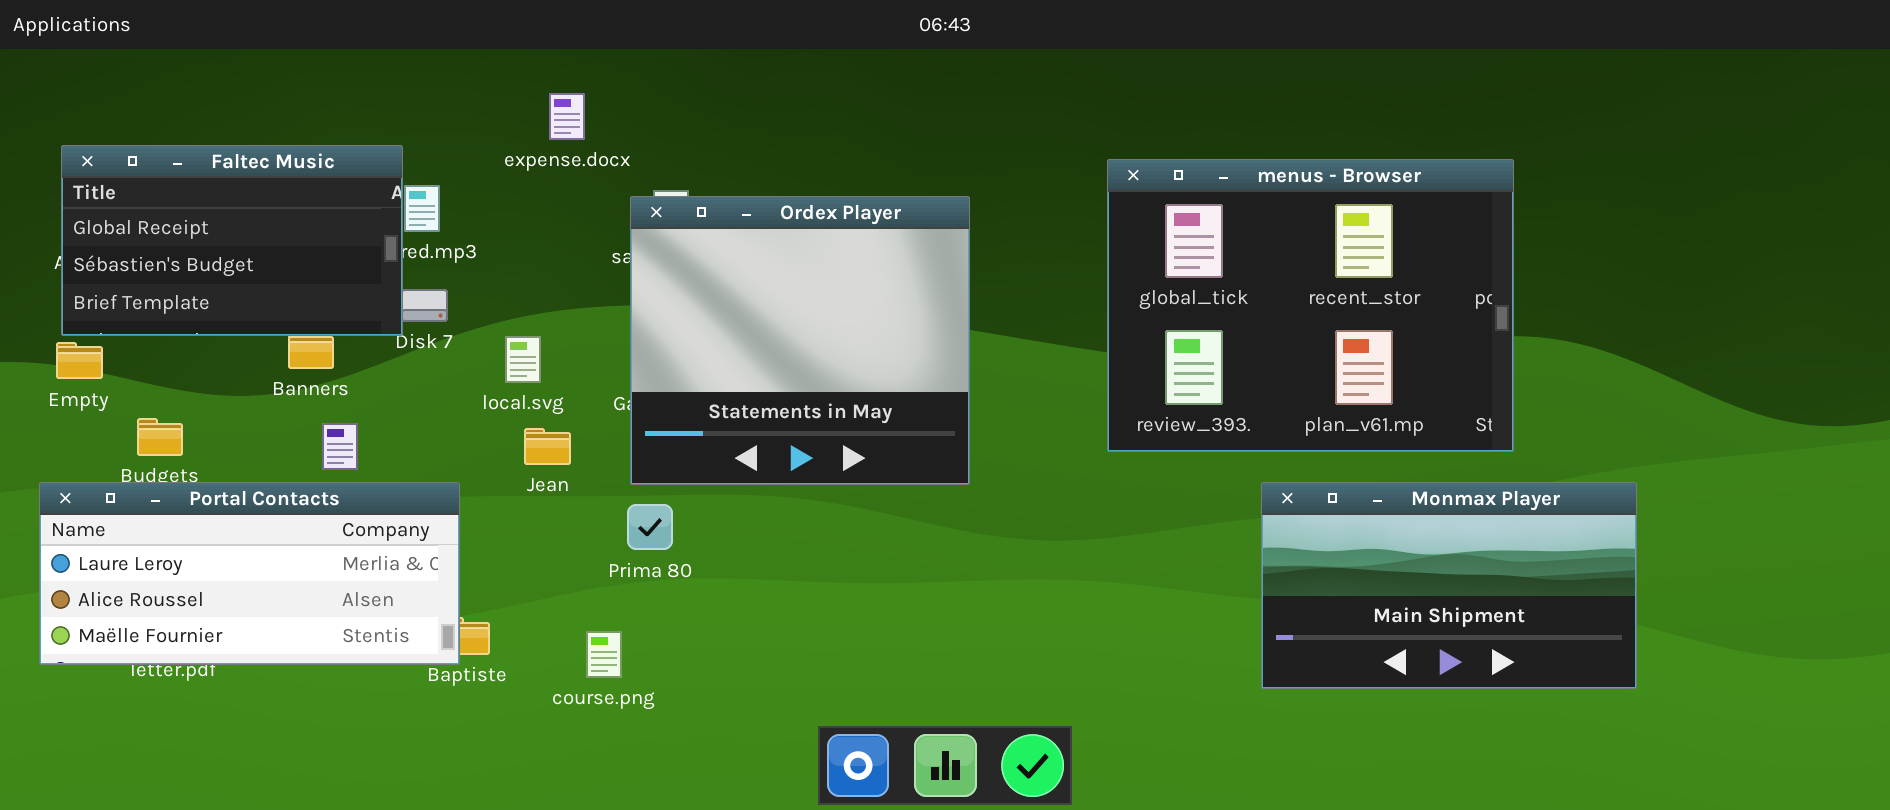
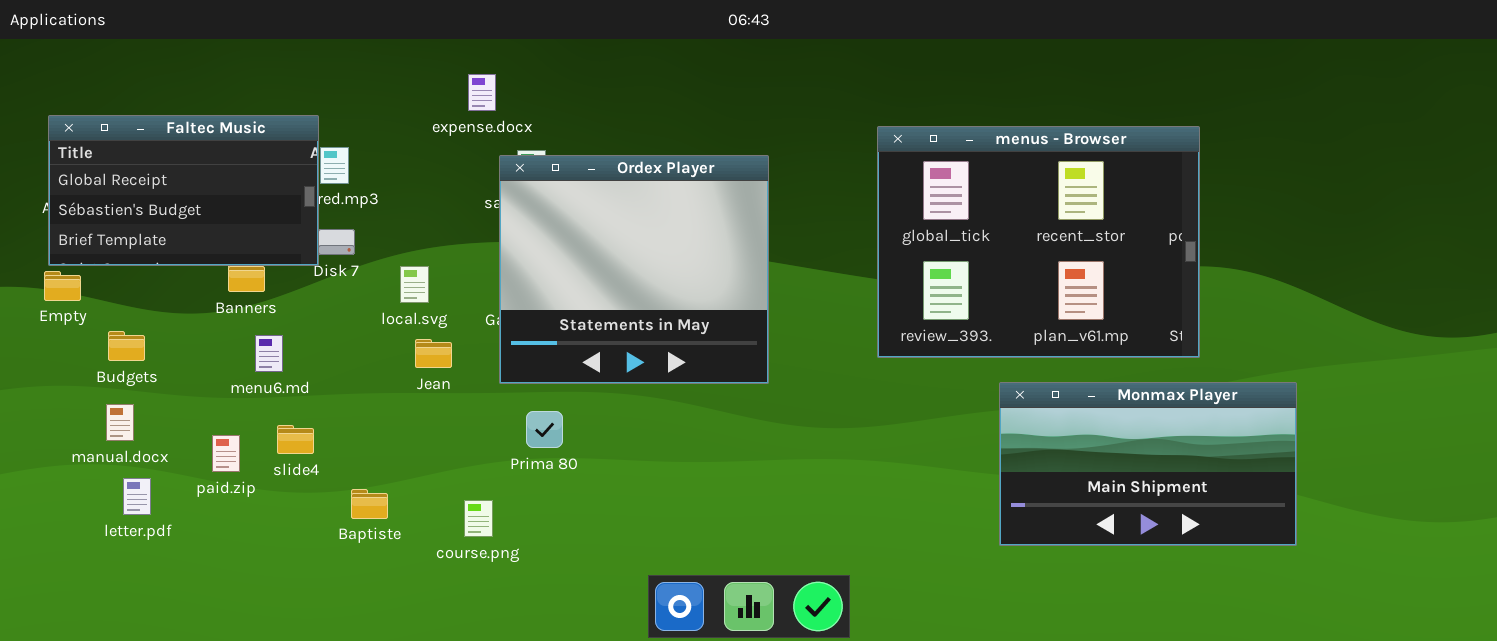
expense.docx: [549,93,585,140] -> [468,74,496,111], moved
Portal Contacts: [39,482,460,665] -> none, closed
Prima 80: [627,504,673,550] -> [526,411,563,448], moved

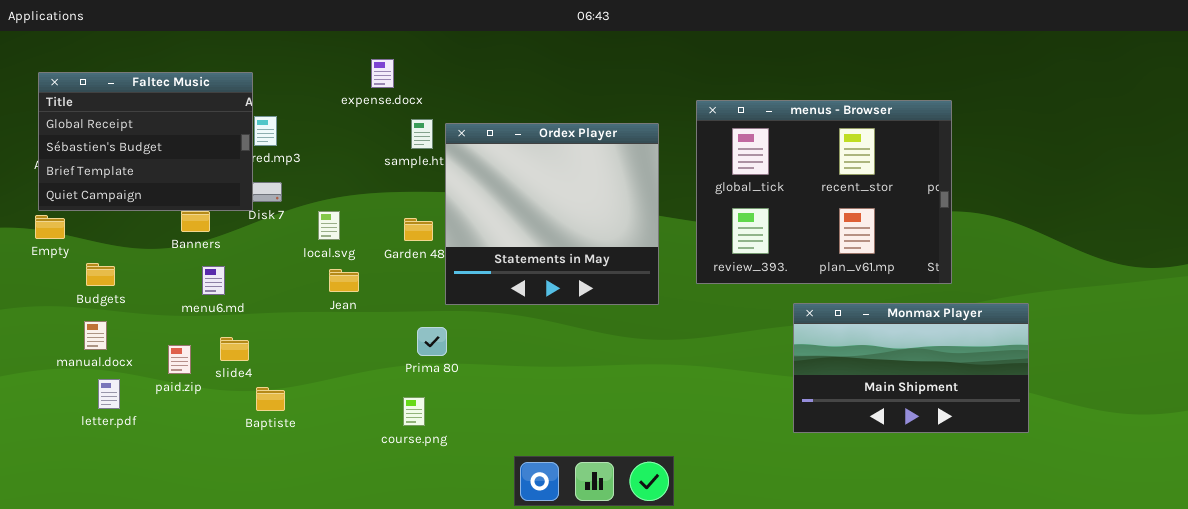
Faltec Music: [48,115,319,266] -> [38,72,253,211], resized
Ordex Player: [499,155,769,384] -> [445,123,659,305], moved
Baptiste: [351,489,388,519] -> [256,387,285,411], moved
course.png: [464,500,493,537] -> [403,397,425,426], moved

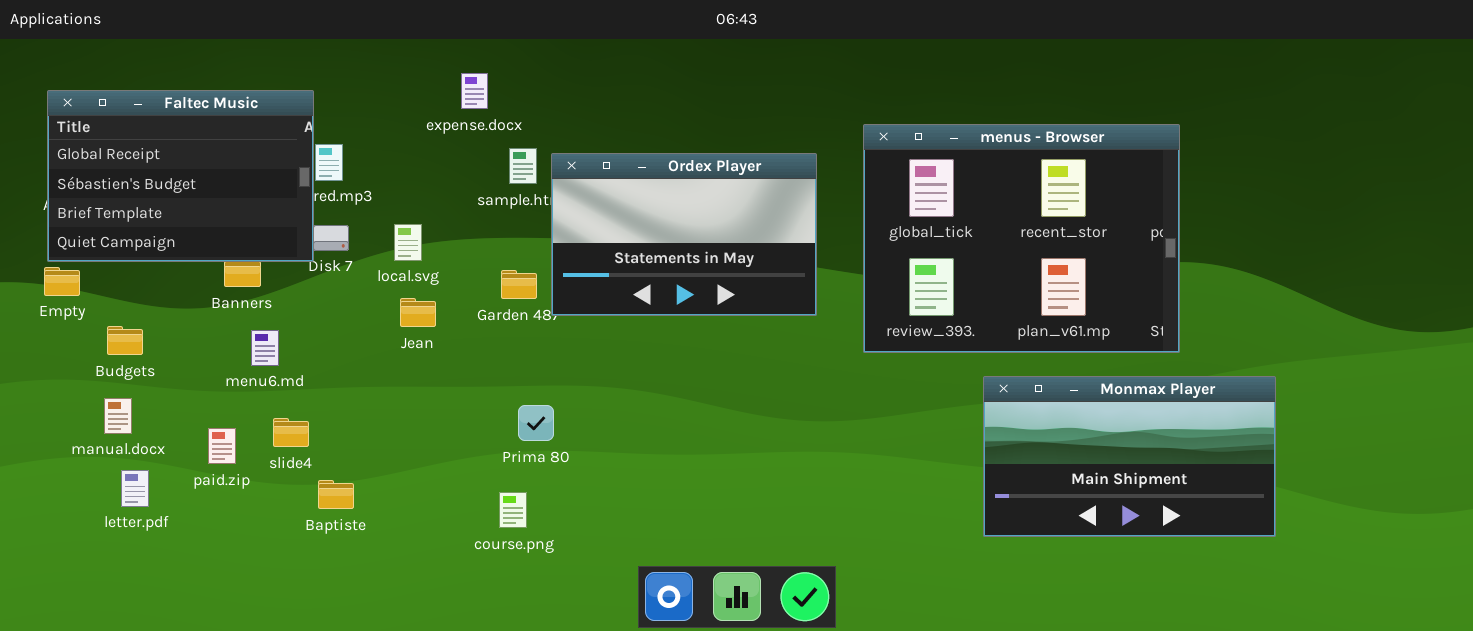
Ordex Player: [445,123,659,305] -> [551,153,817,316], resized
local.svg: [318,211,340,240] -> [394,224,422,261], moved
Jean: [329,269,359,292] -> [400,298,436,327], moved

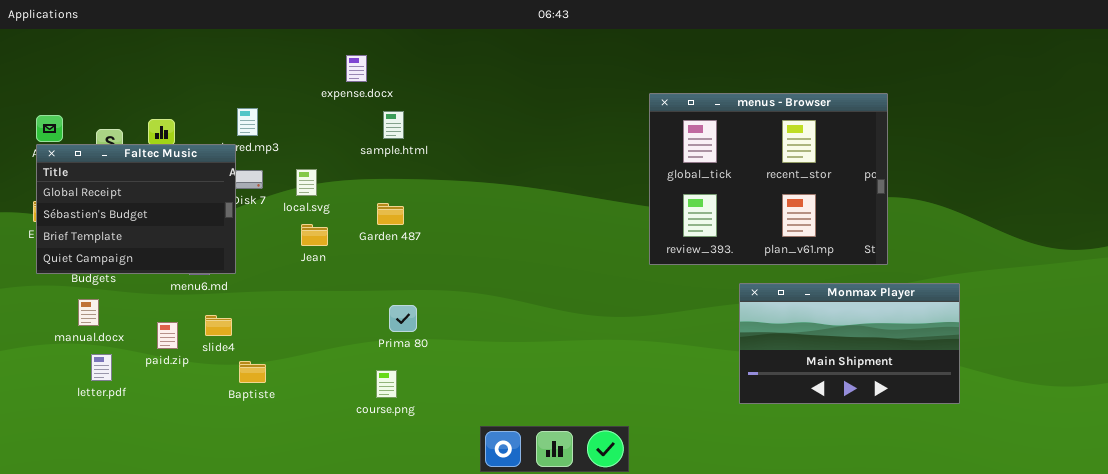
Faltec Music: [47,90,314,262] -> [36,144,236,274], moved
Ordex Player: [551,153,817,316] -> none, closed

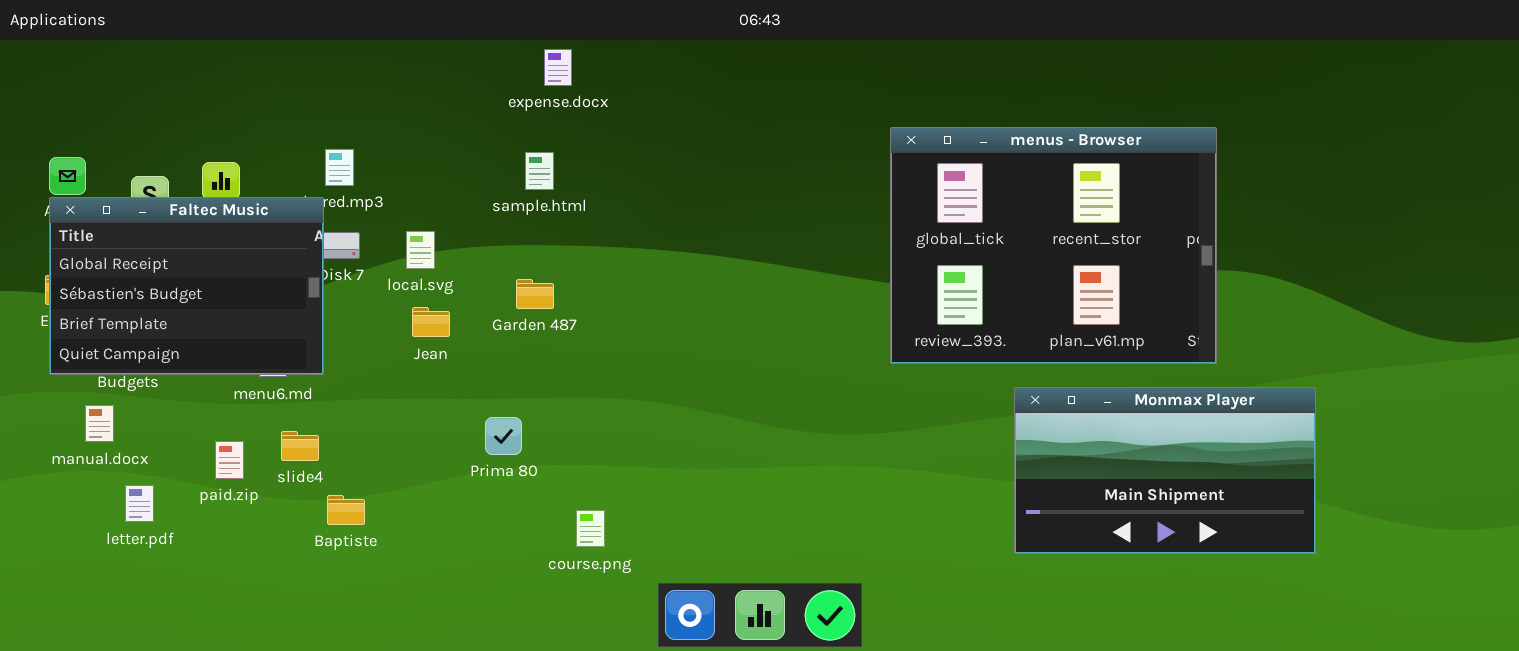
expense.docx: [346,55,367,82] -> [544,49,572,86], moved
manual.docx: [78,299,99,326] -> [85,405,114,442], moved
Prima 80: [389,305,417,332] -> [485,417,522,455], moved
course.png: [376,370,397,398] -> [576,510,605,547], moved

